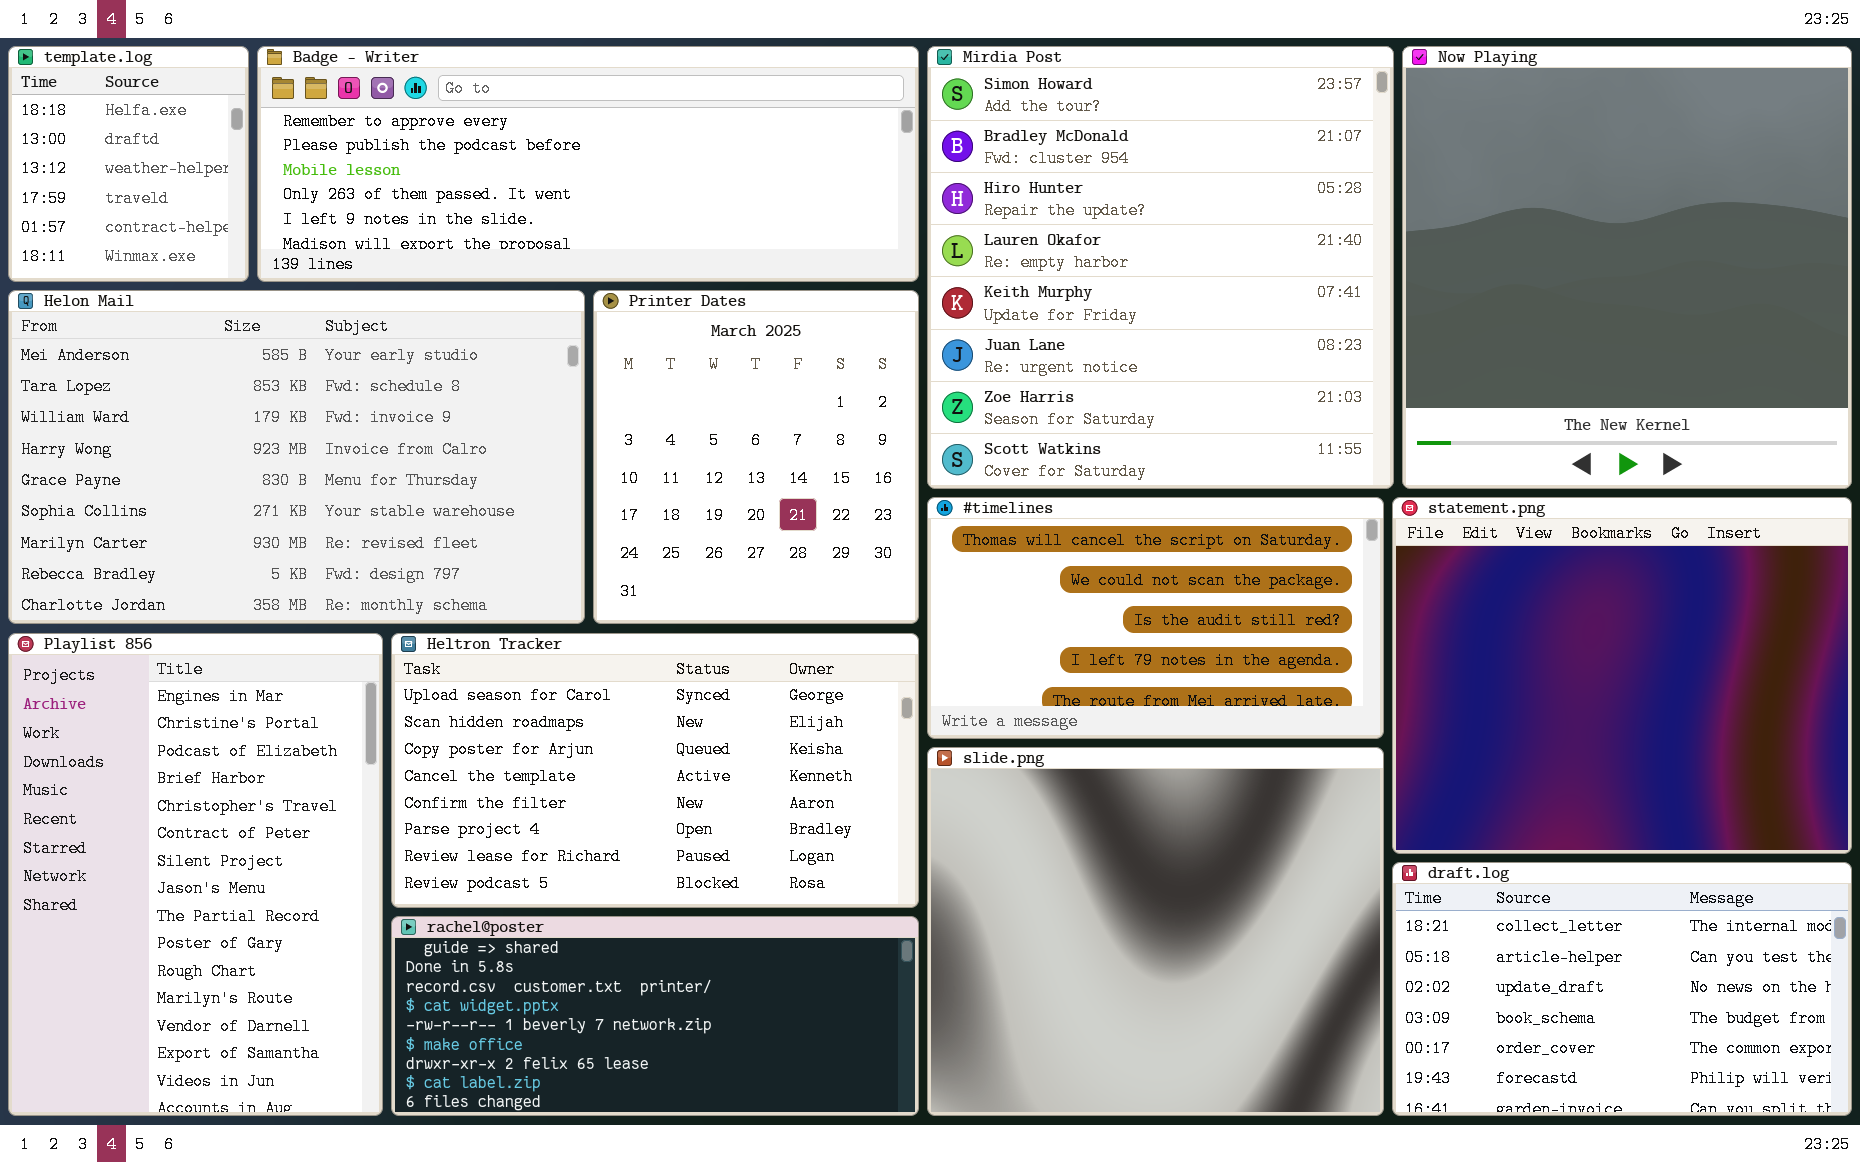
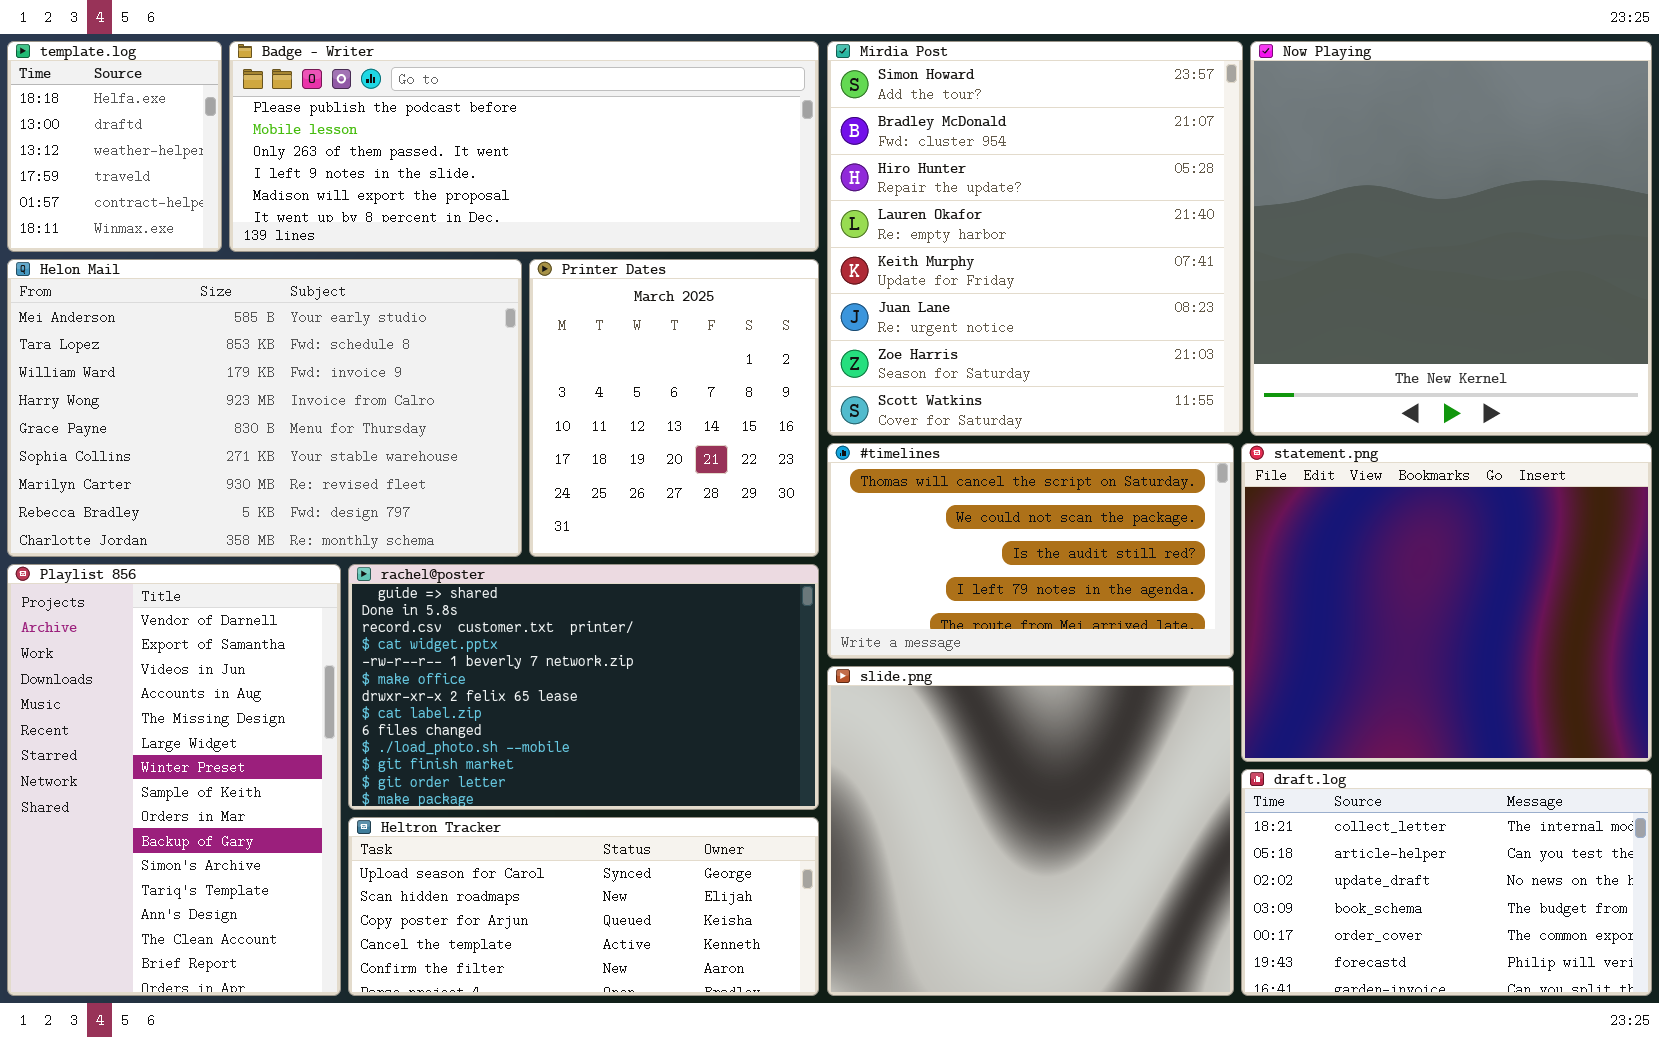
Badge - Writer: [257,46,919,282] -> [229,41,819,252], scrolled down 1 row
Playlist 856: [8,633,383,1116] -> [7,564,341,996], scrolled down 12 rows
Heltron Tracker: [391,633,919,908] -> [348,817,819,996], moved, resized
rachel@poster: [391,916,919,1116] -> [348,564,819,810], moved, resized

